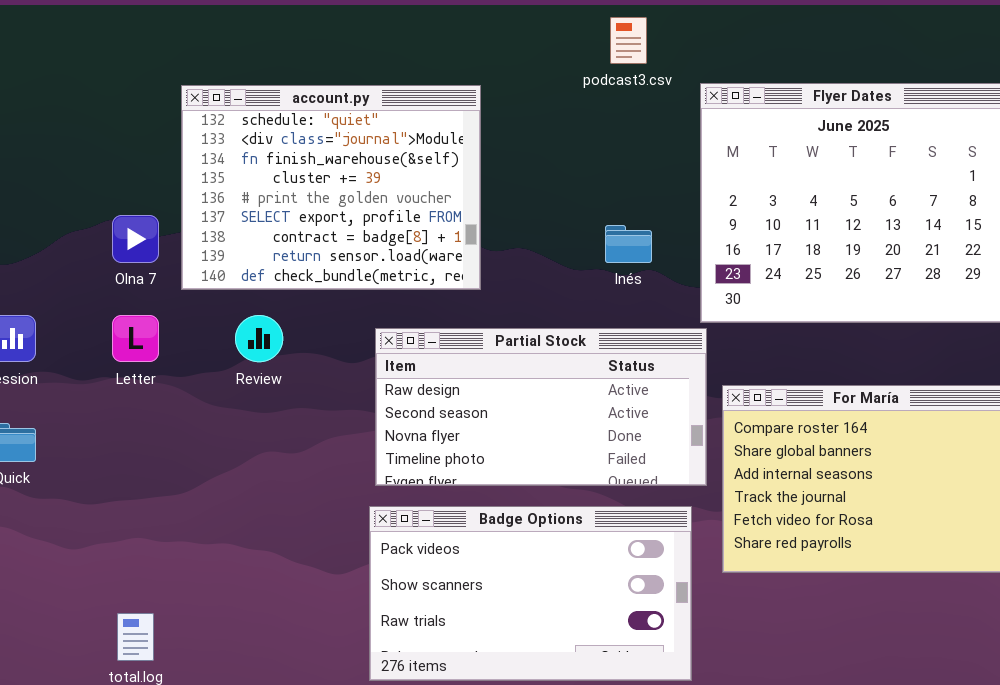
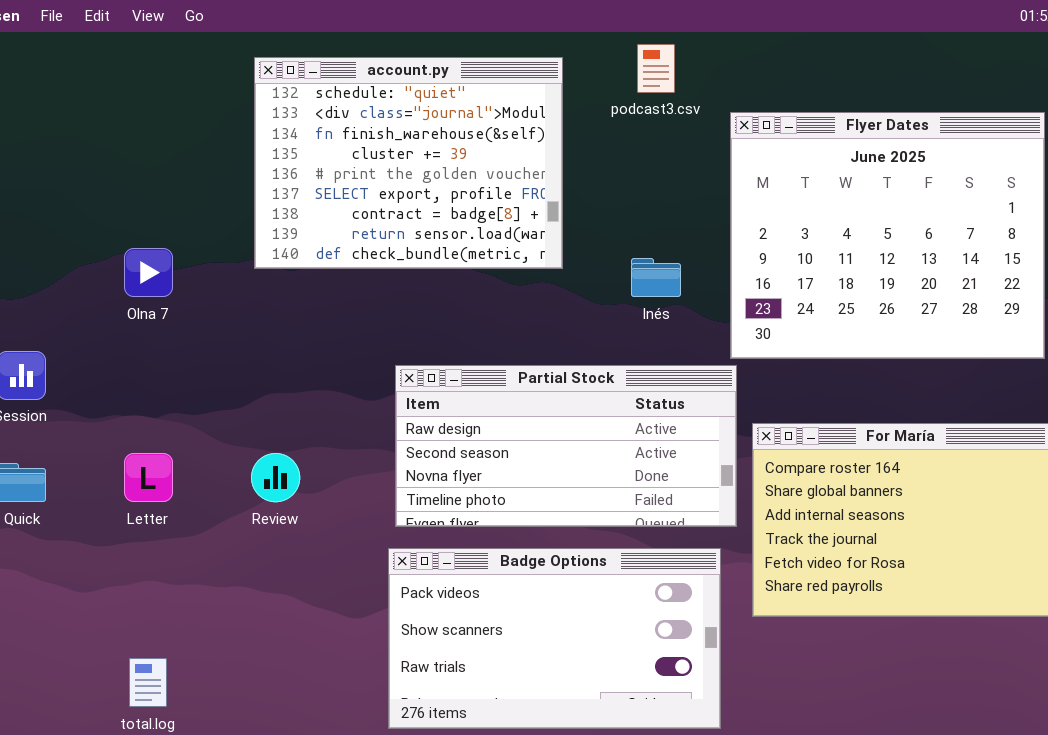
account.py: [181,85,481,290] -> [254,57,563,269], moved
Letter: [112,315,159,362] -> [124,453,173,502], moved
Review: [235,315,283,362] -> [251,453,300,502], moved

